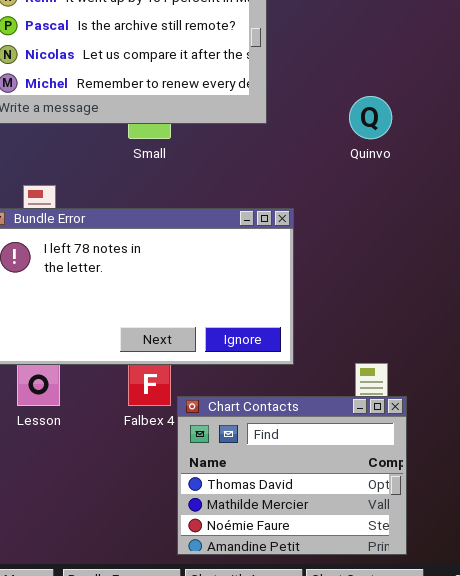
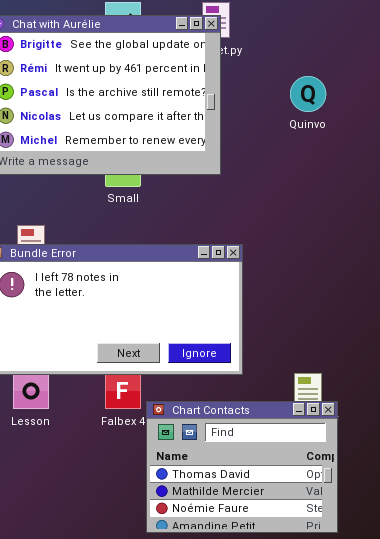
Quinvo: [349,96,392,139] -> [290,76,326,112], moved

